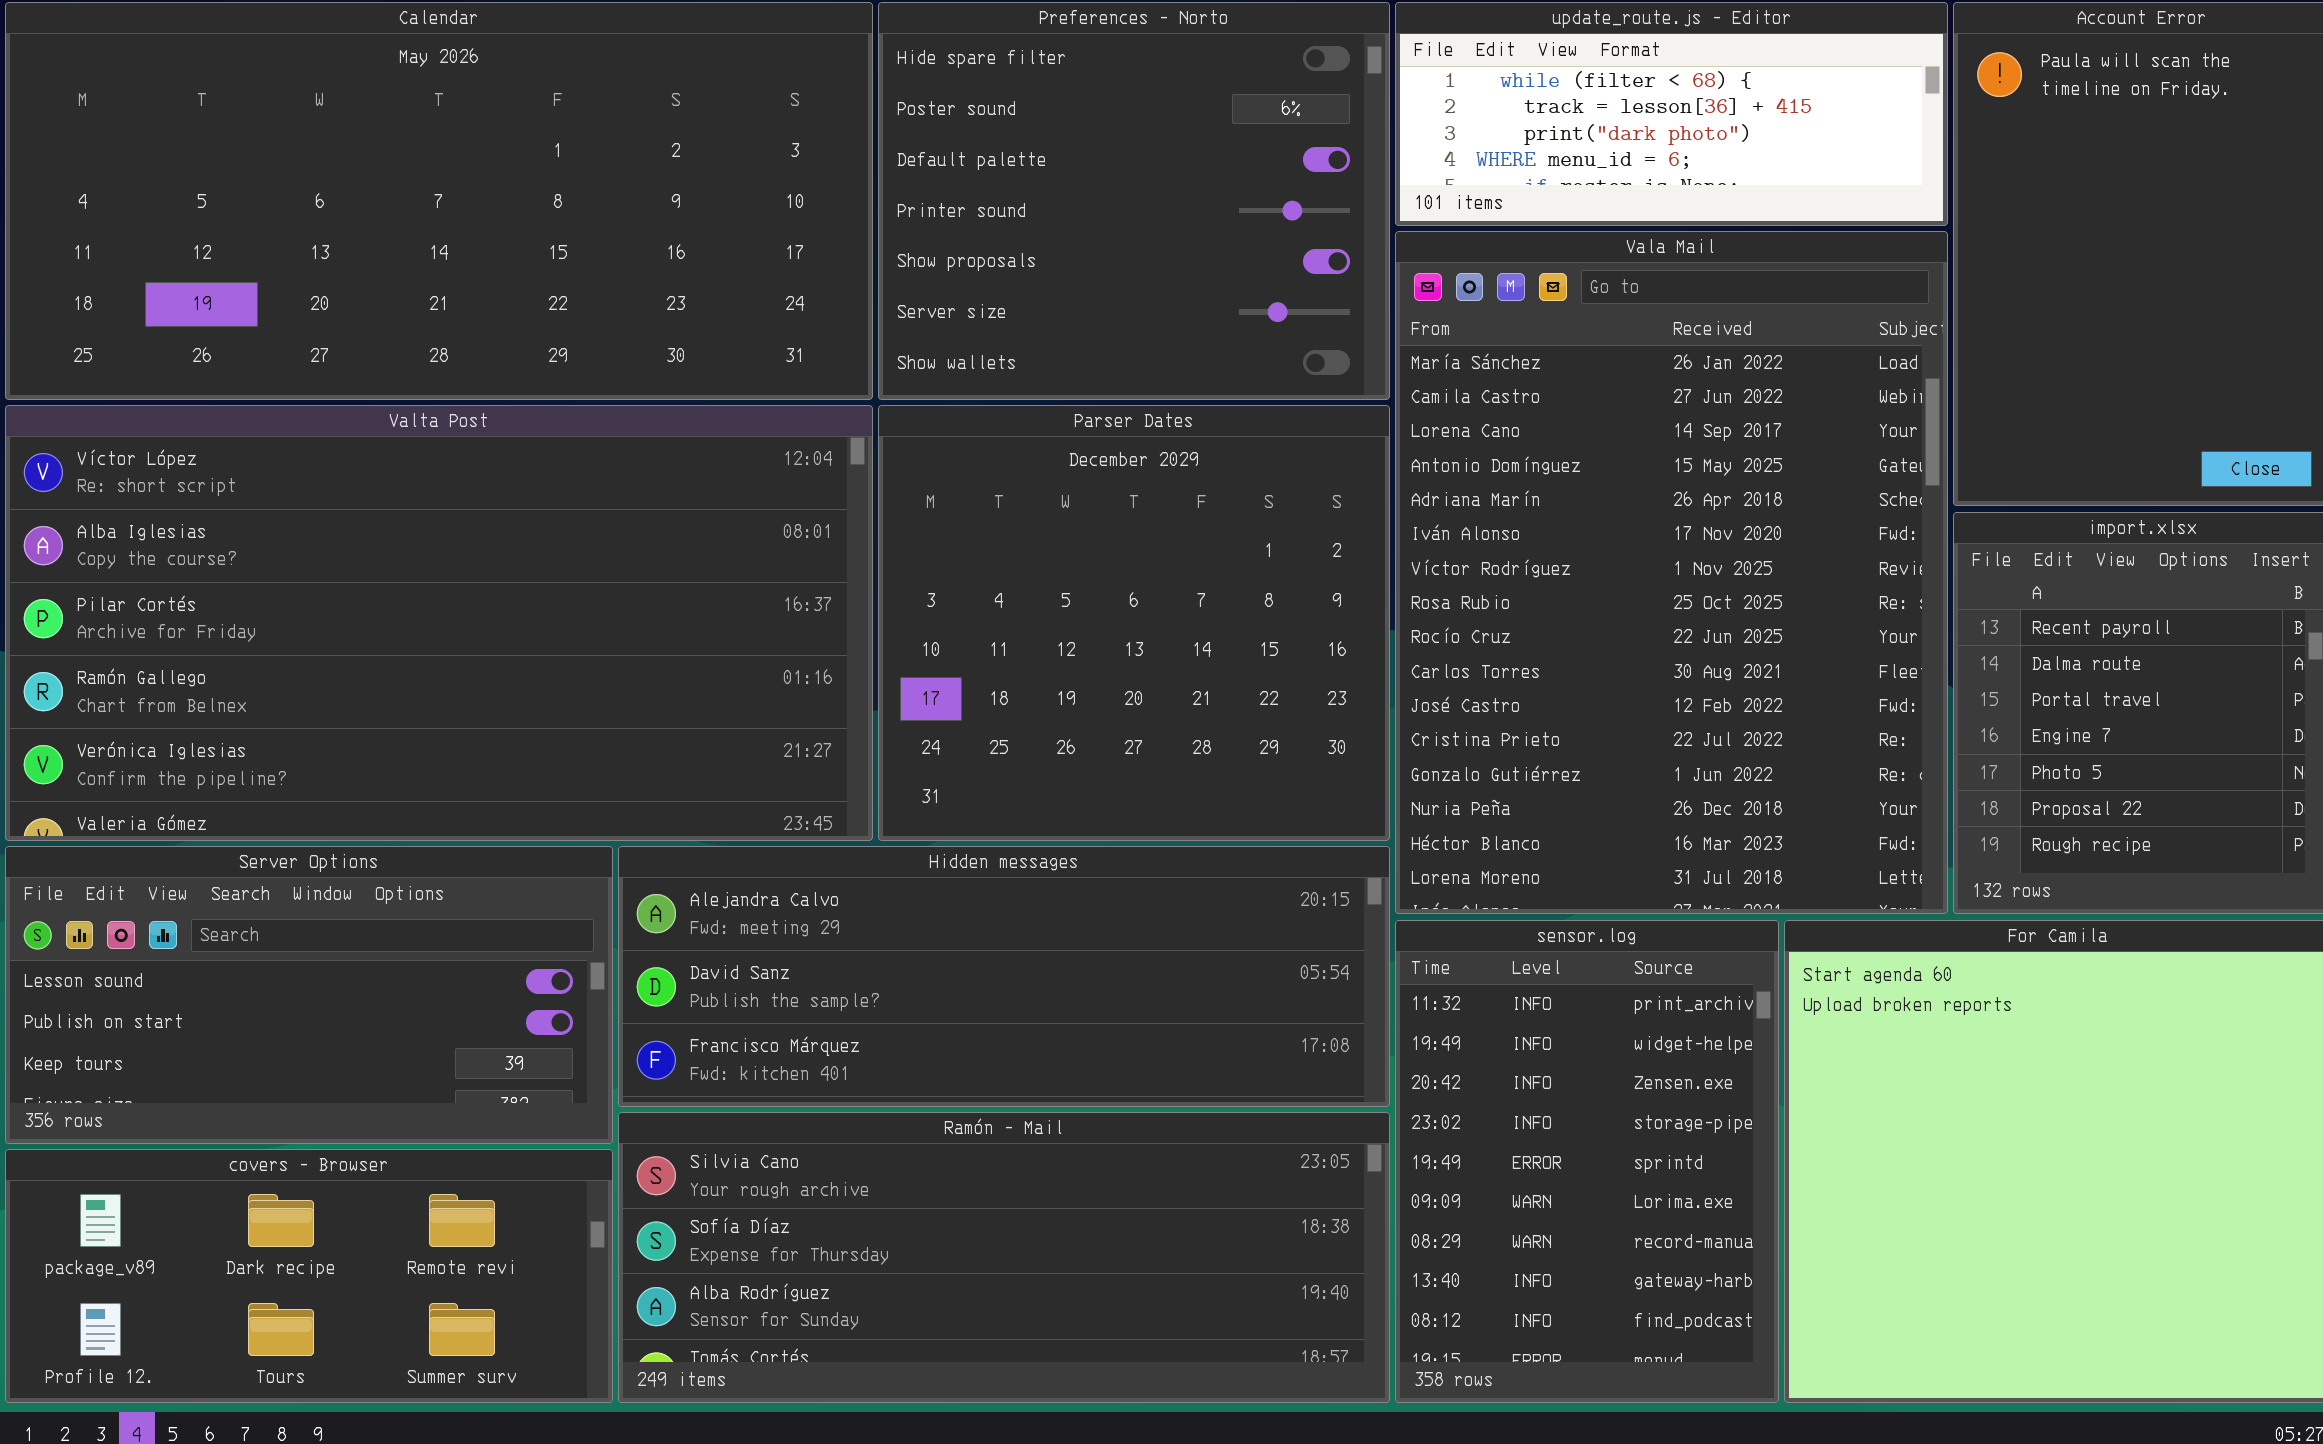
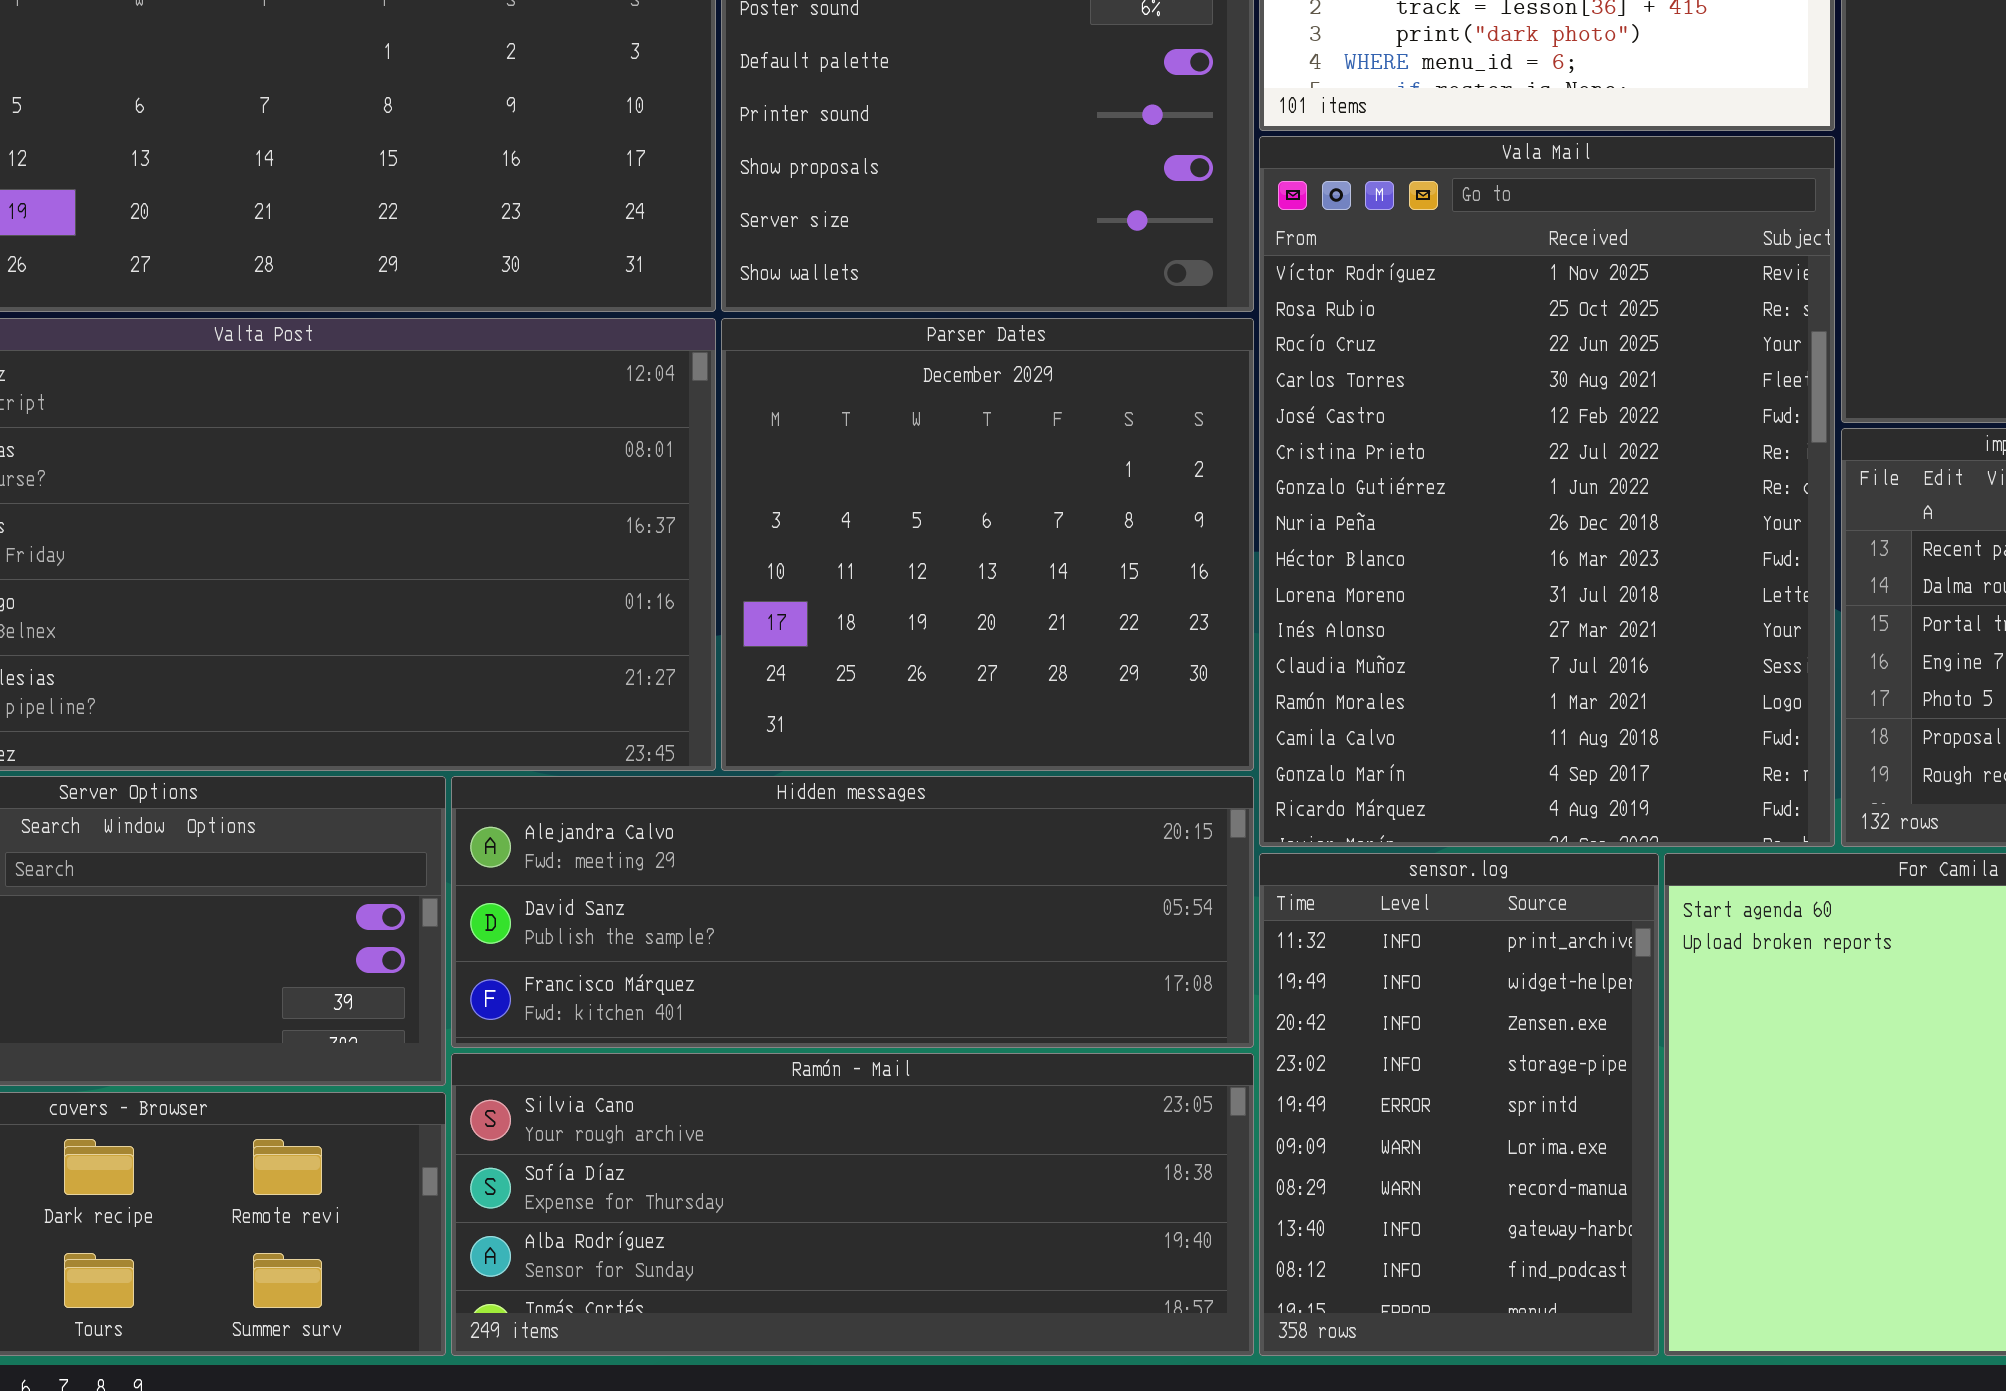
Vala Mail: [1395,231,1948,914] -> [1259,136,1835,847], scrolled down 6 rows

